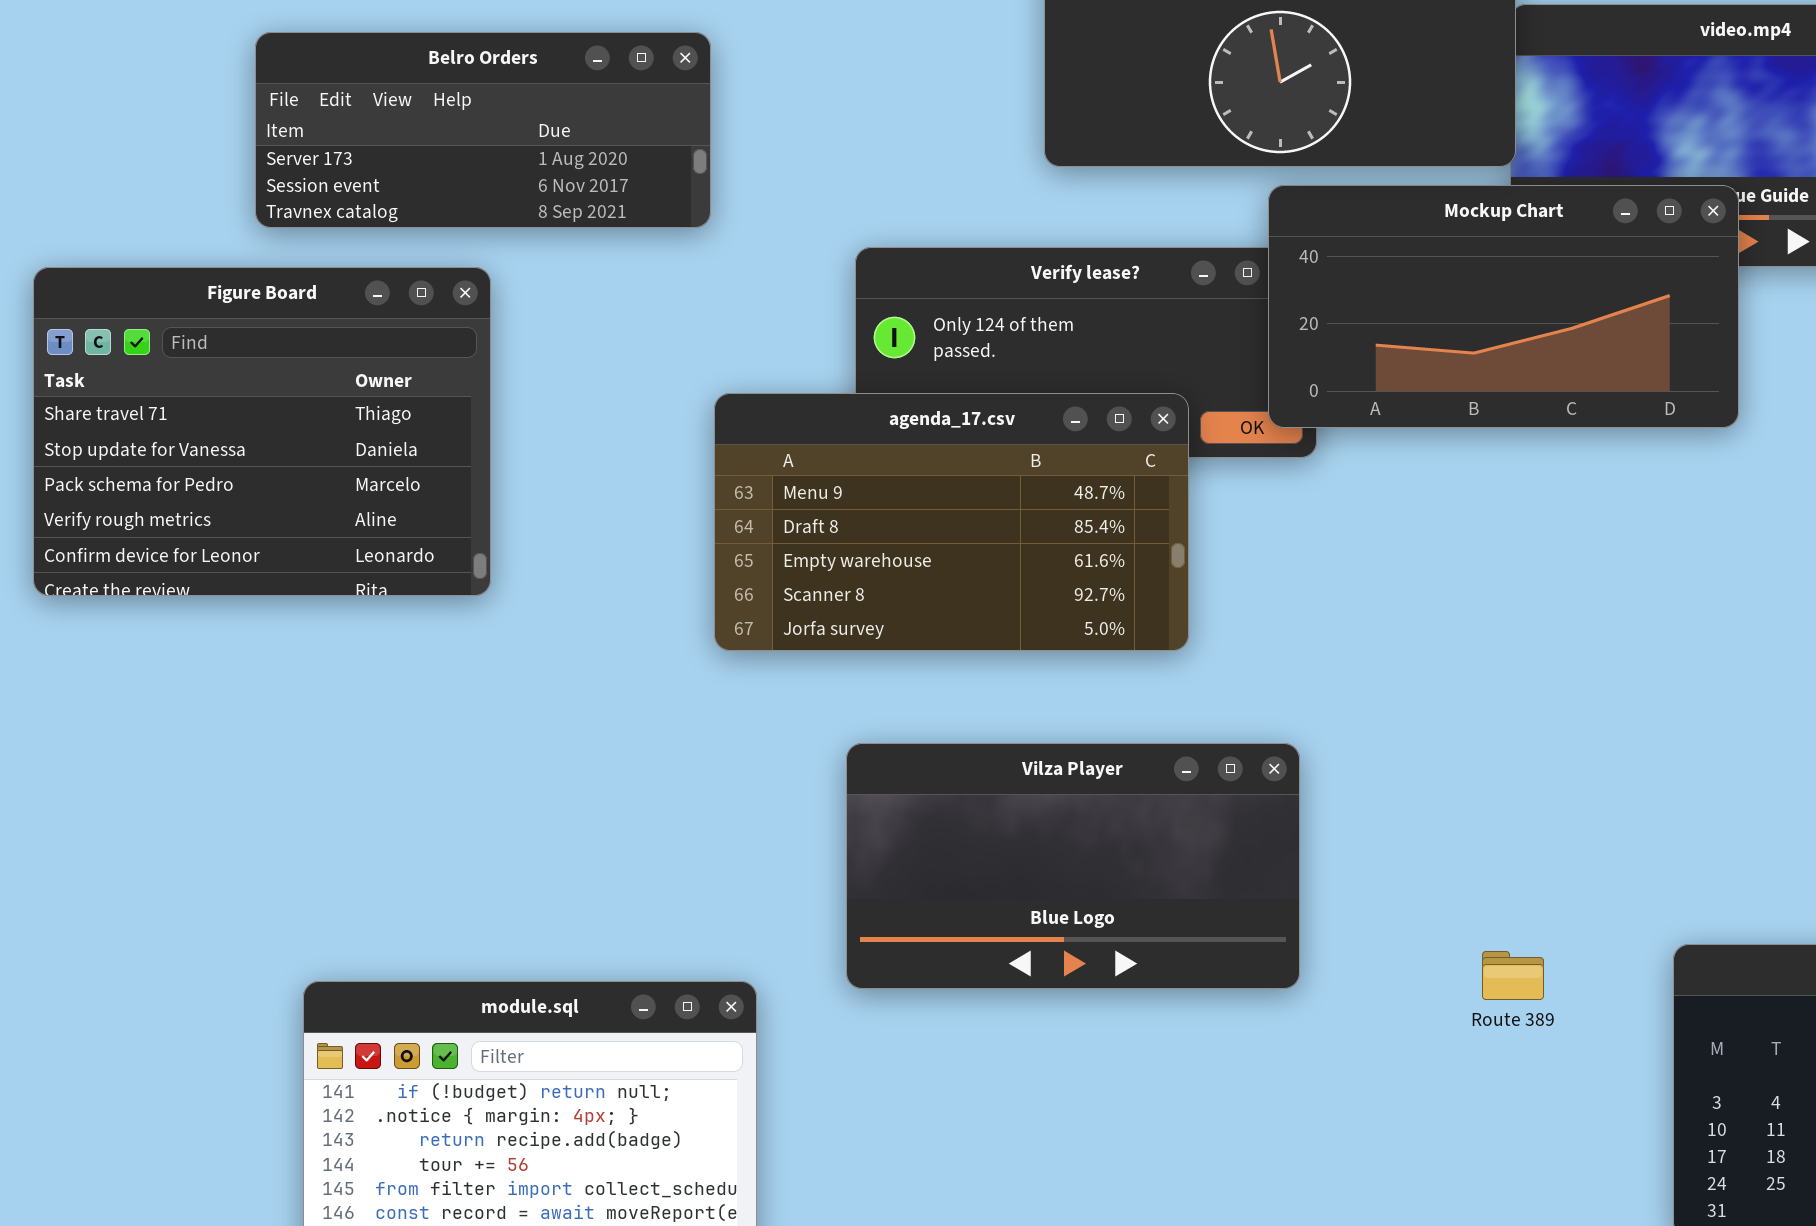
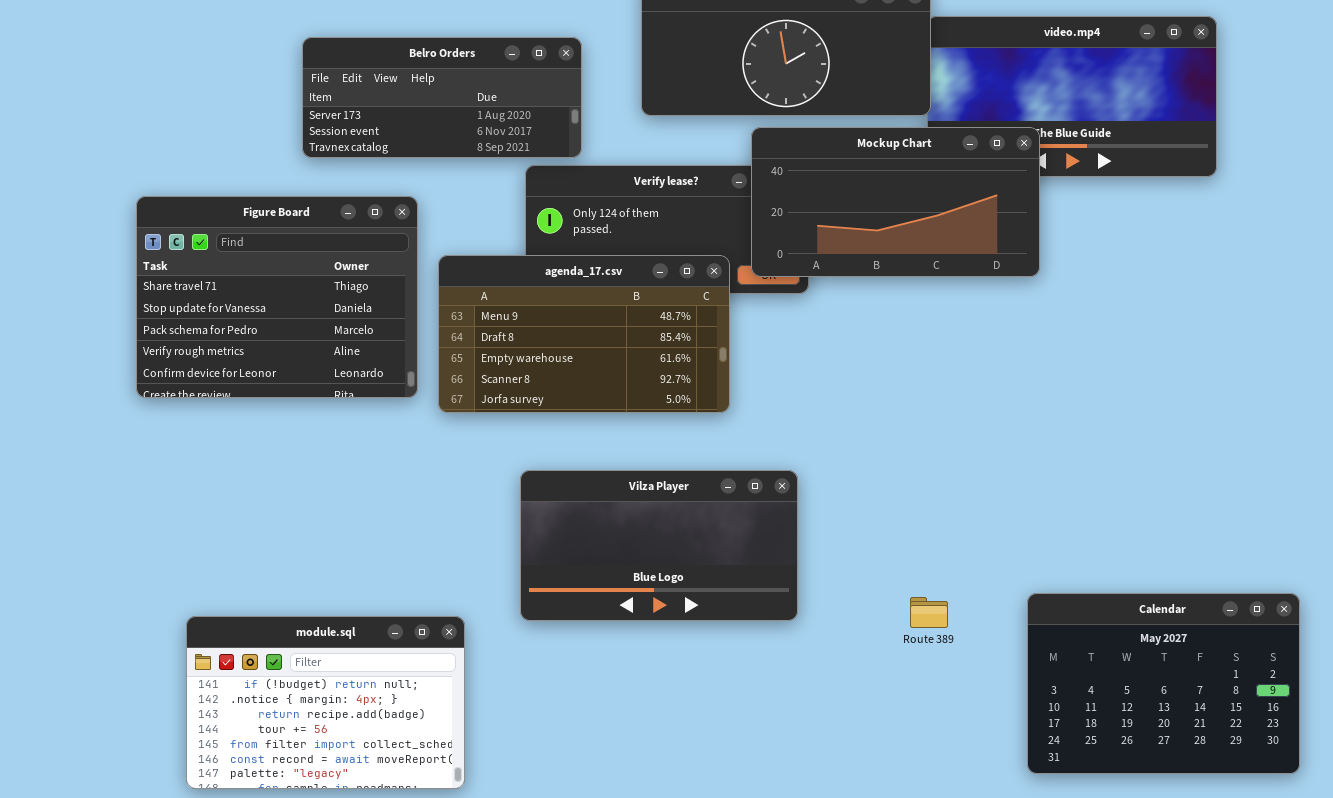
Belro Orders: [255,32,711,228] -> [302,37,582,158], moved
Mockup Chart: [1268,185,1739,428] -> [751,127,1040,277], moved
Figure Board: [33,267,491,596] -> [136,196,418,398], moved

